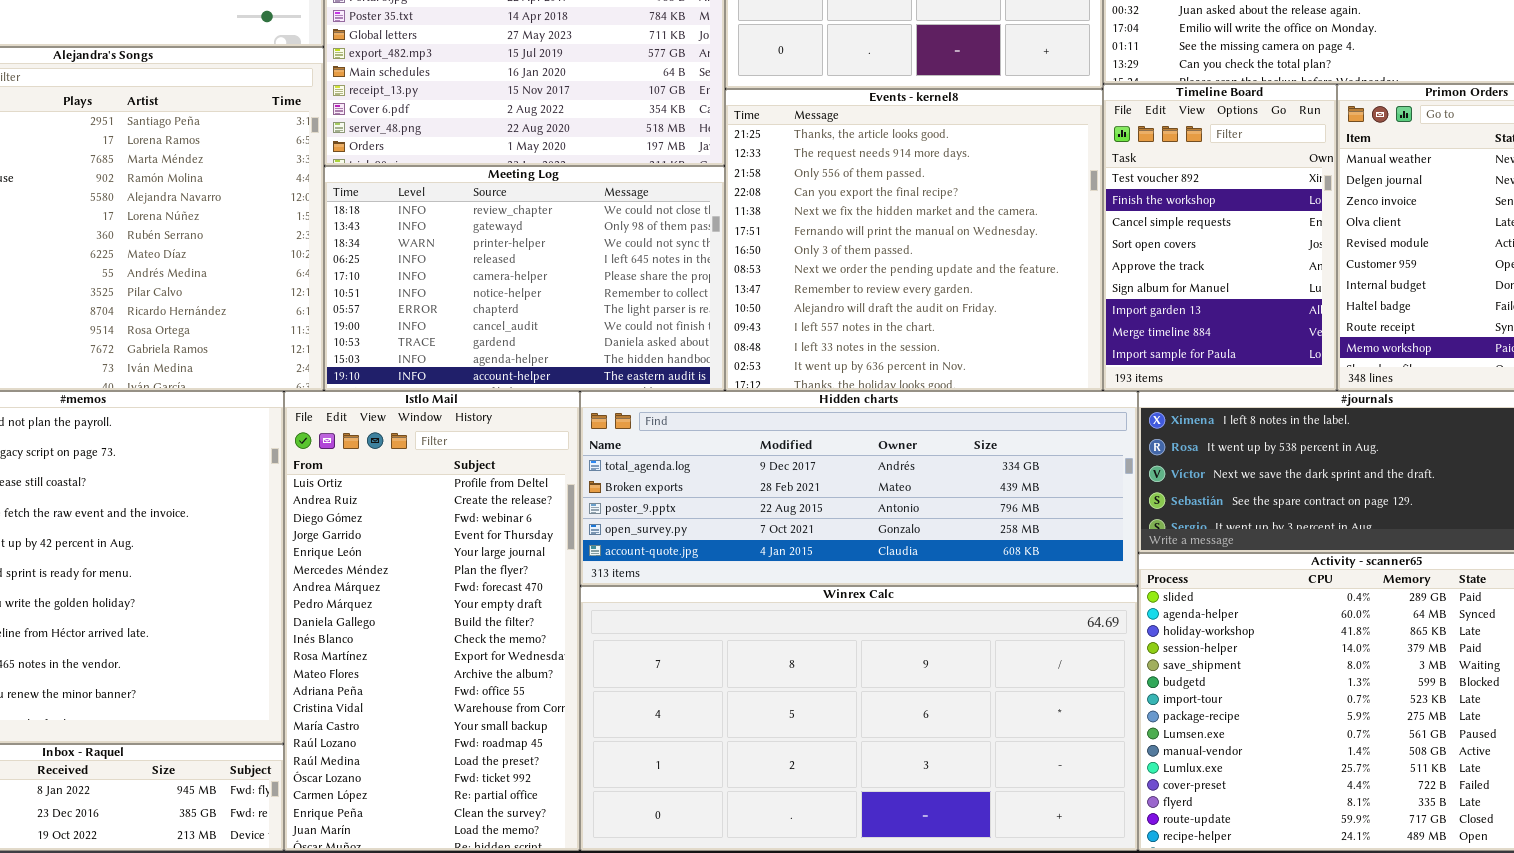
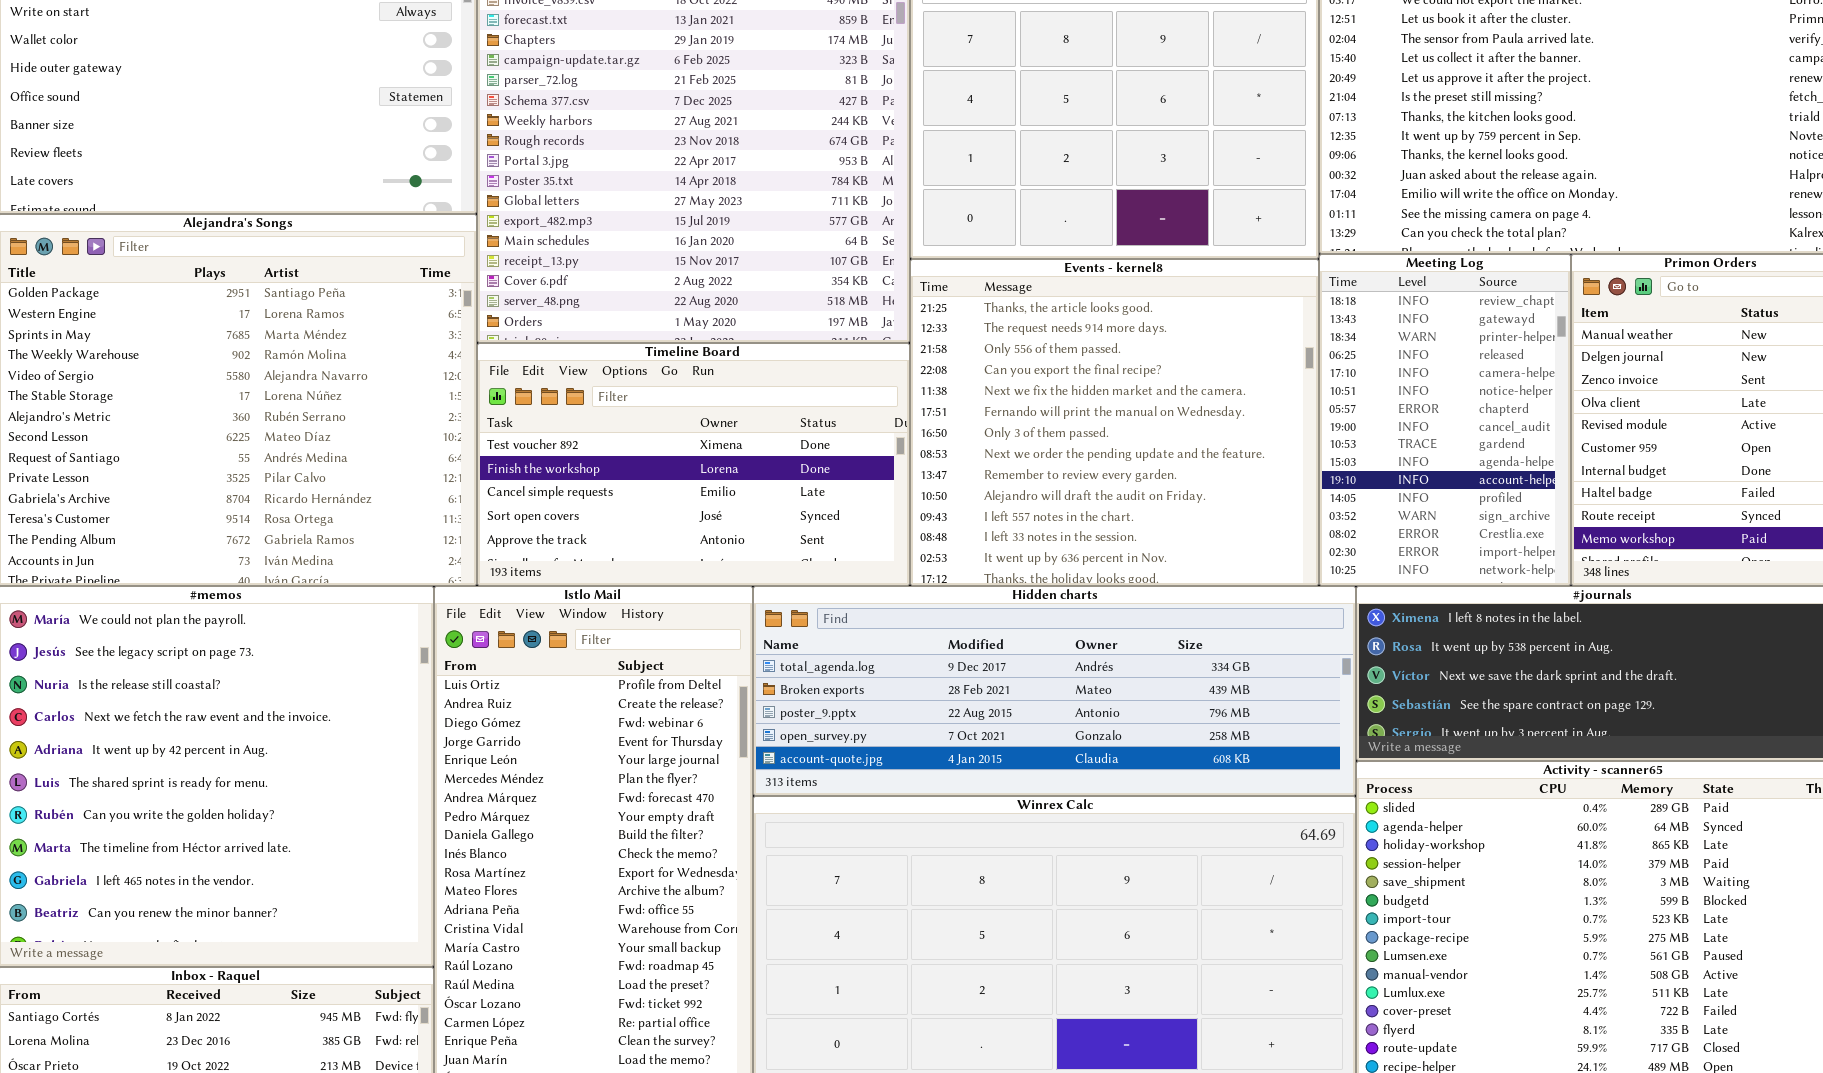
Timeline Board: [1103,84,1337,391] -> [477,343,910,586], moved, resized
Meeting Log: [324,166,725,391] -> [1319,254,1571,586], moved, resized

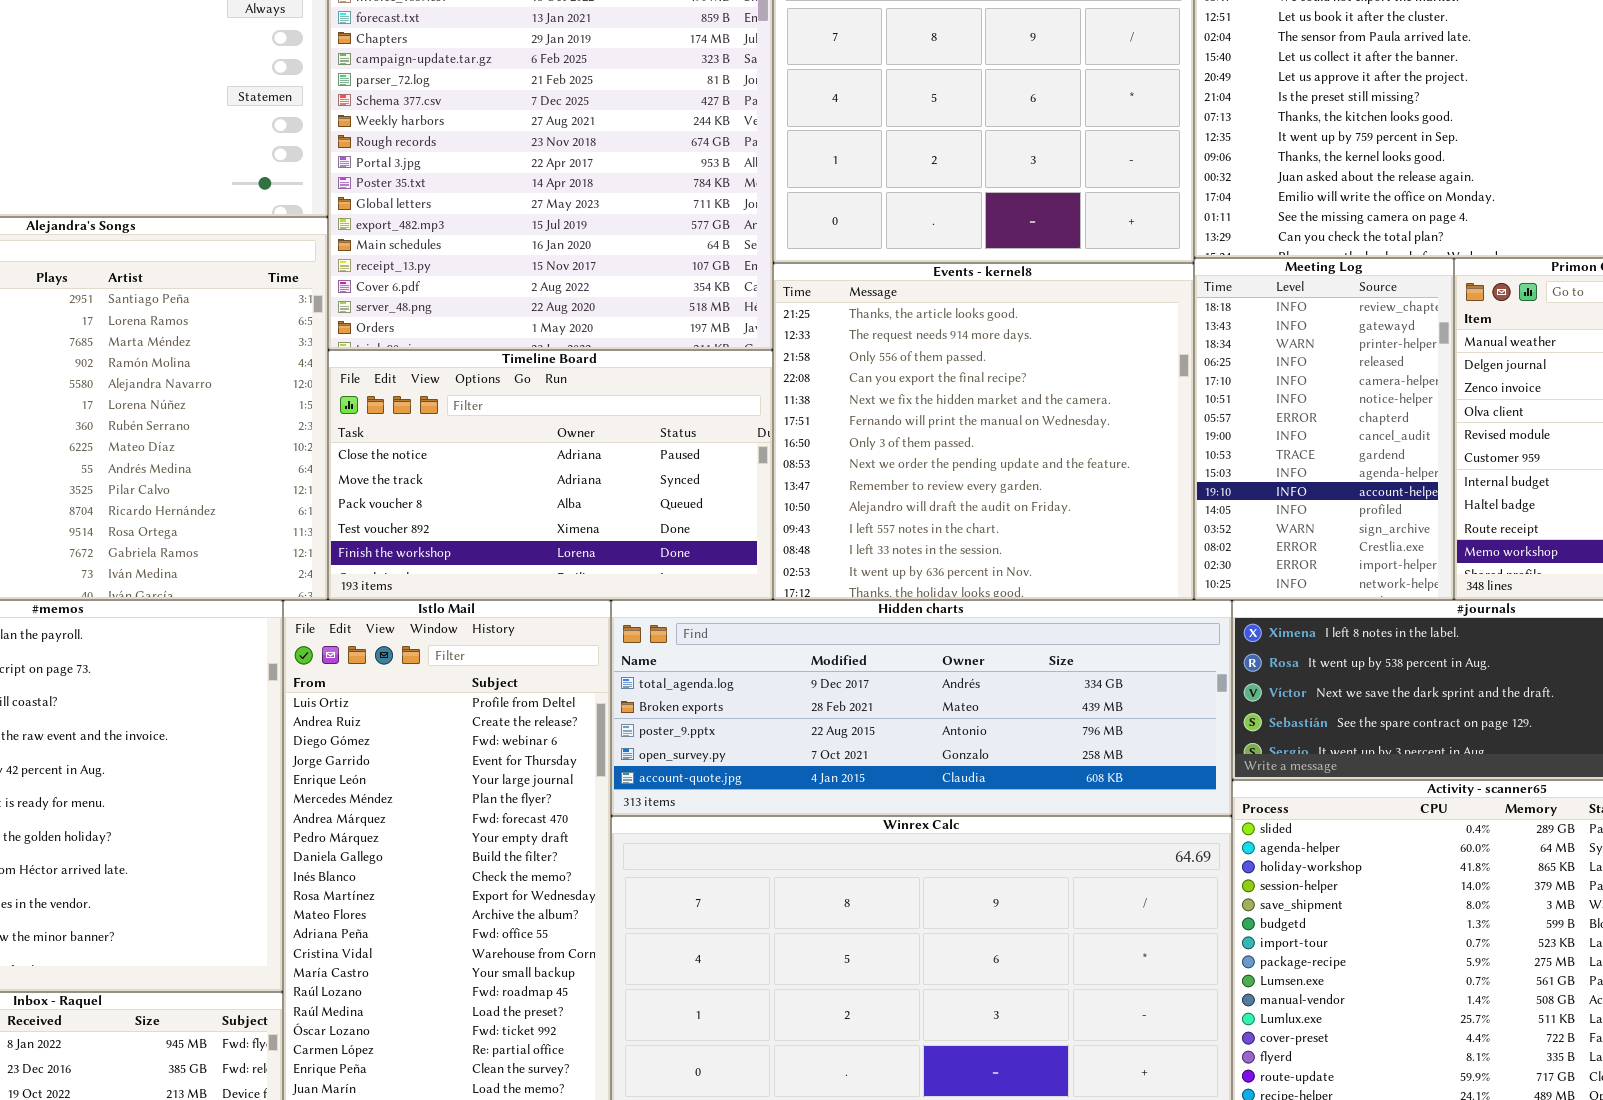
Timeline Board: [477,343,910,586] -> [328,350,773,600], scrolled up 3 rows

